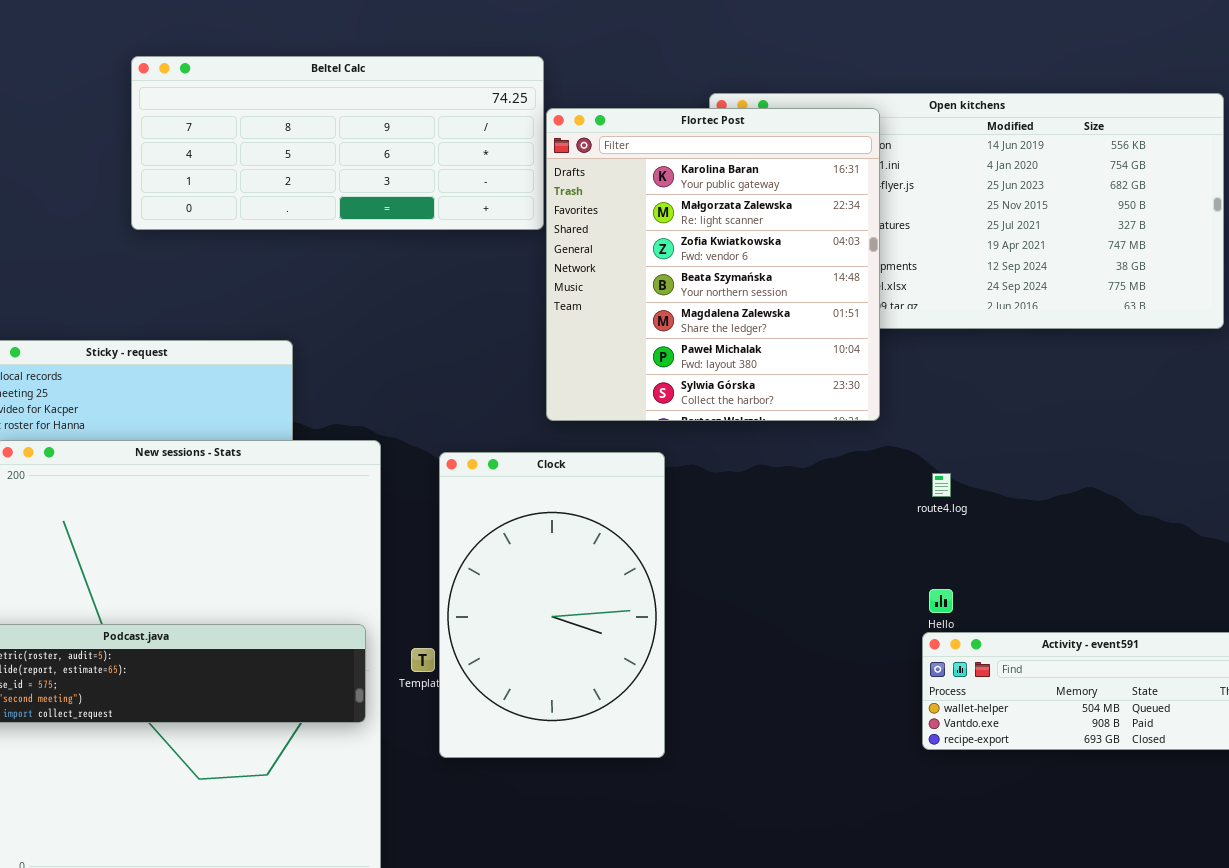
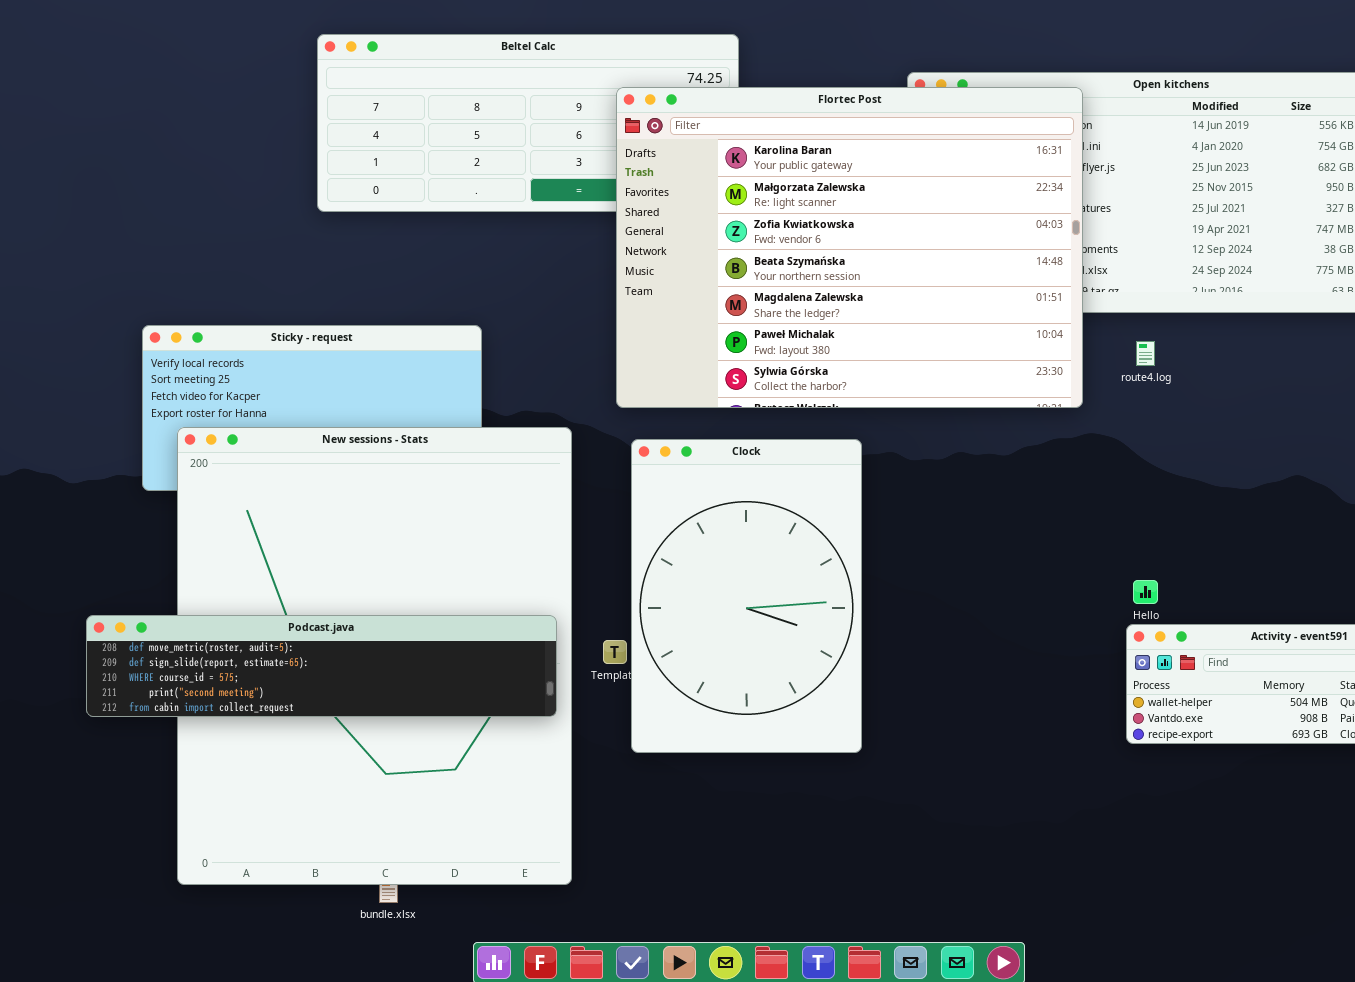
Flortec Post: [546,108,880,421] -> [616,87,1083,408], resized
route4.log: [932,473,951,497] -> [1136,341,1155,366], moved

